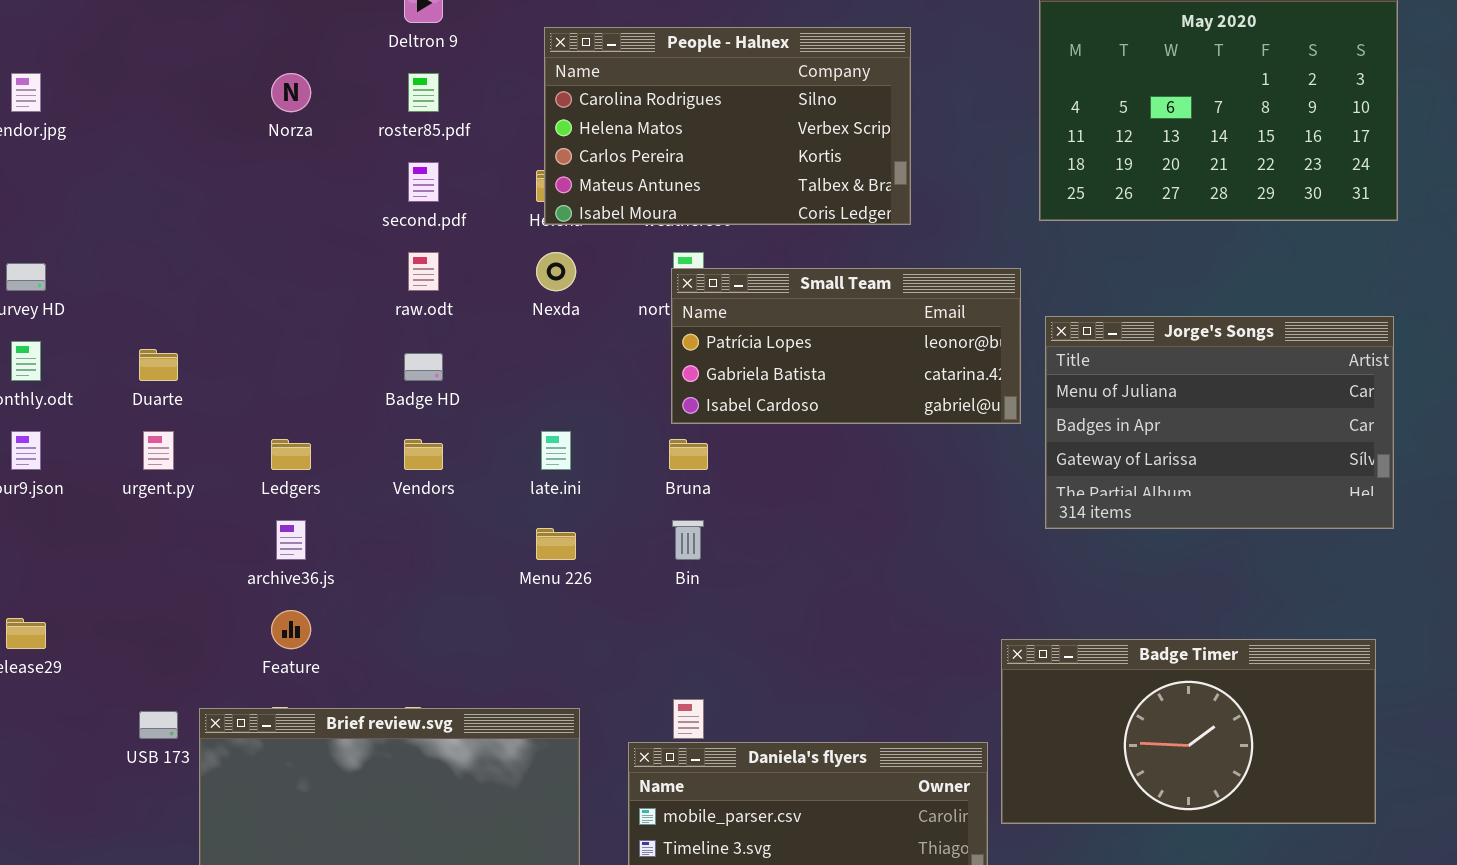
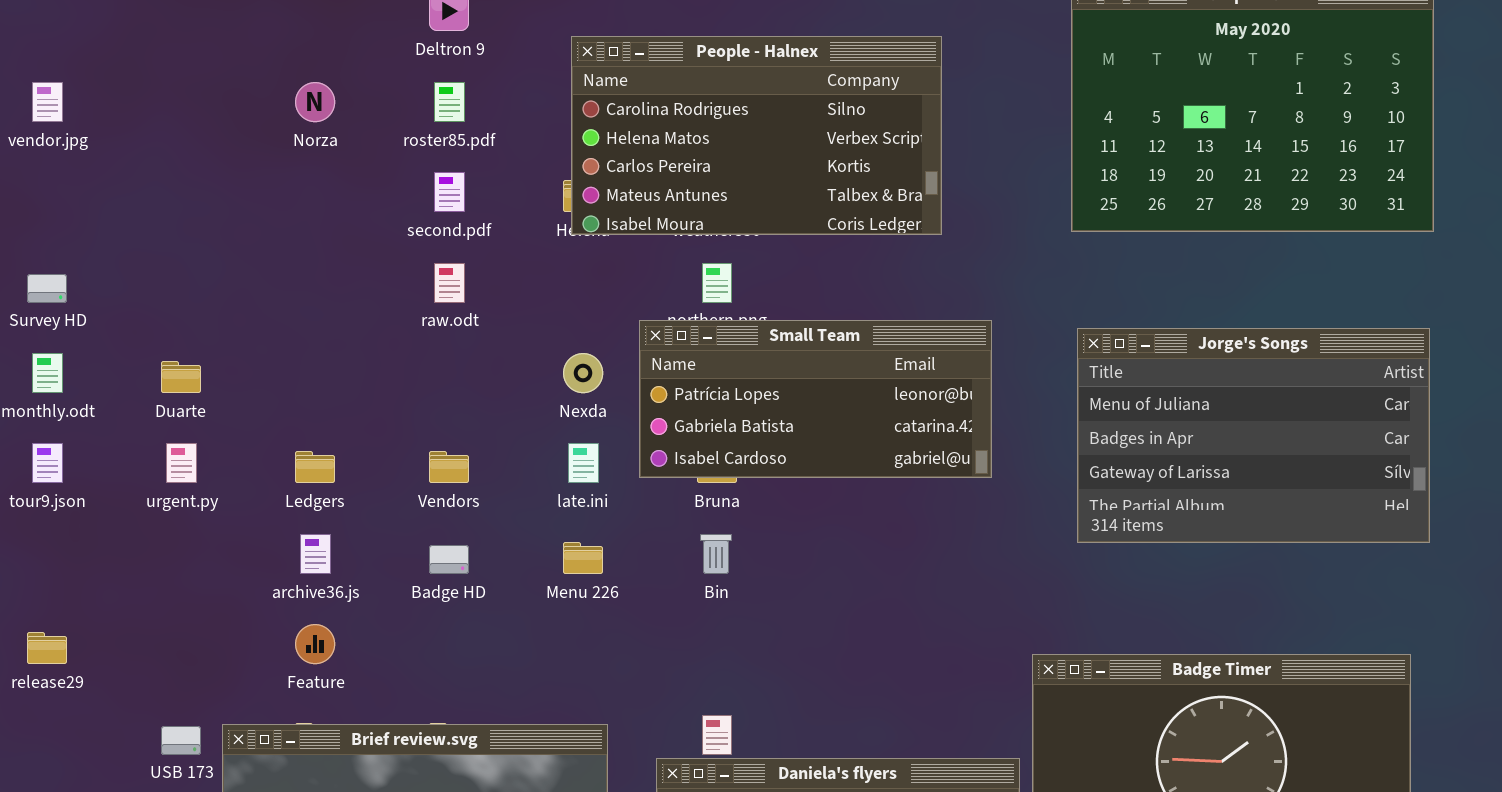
Nexda: [536,252,576,291] -> [563,353,603,393], moved
Small Team: [671,268,1021,424] -> [639,320,992,478], moved
Badge HD: [404,353,443,381] -> [429,545,469,574], moved

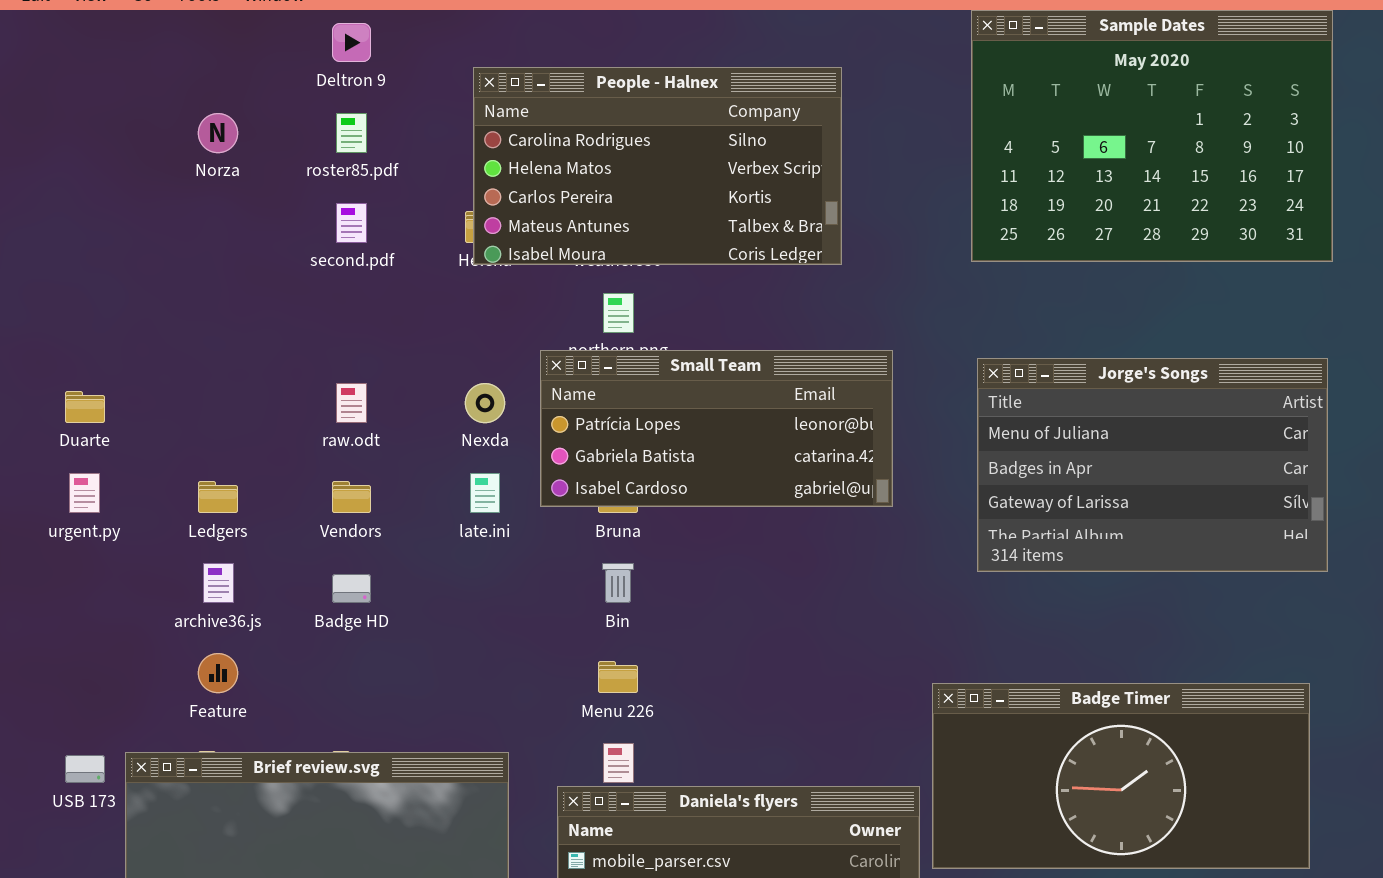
raw.odt: [434,263,465,303] -> [336,383,367,423], moved
Menu 226: [563,542,603,574] -> [598,661,638,693], moved

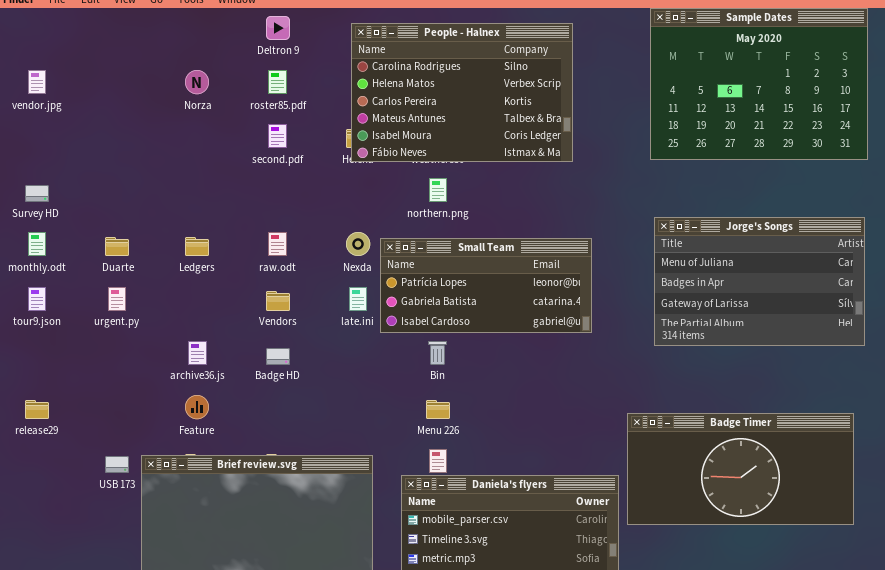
People - Halnex: [473,67,842,265] -> [351,23,573,162], resized
Small Team: [540,350,893,507] -> [380,238,592,333], moved
Ledgers: [198,481,238,513] -> [185,237,209,256], moved

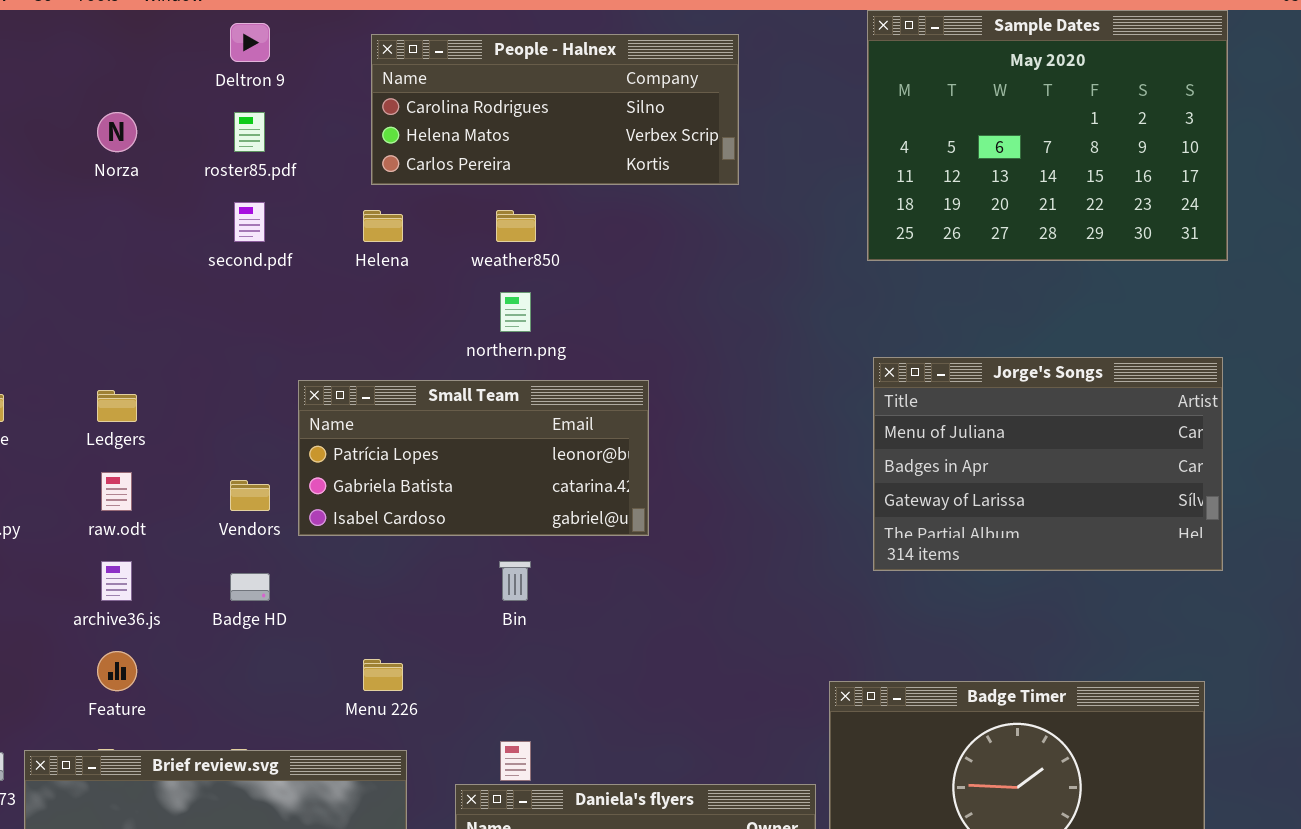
People - Halnex: [351,23,573,162] -> [371,34,739,185], resized
raw.odt: [268,232,287,256] -> [101,472,132,511], moved
Small Team: [380,238,592,333] -> [298,380,649,536], moved
Menu 226: [426,400,450,419] -> [363,659,403,691], moved

